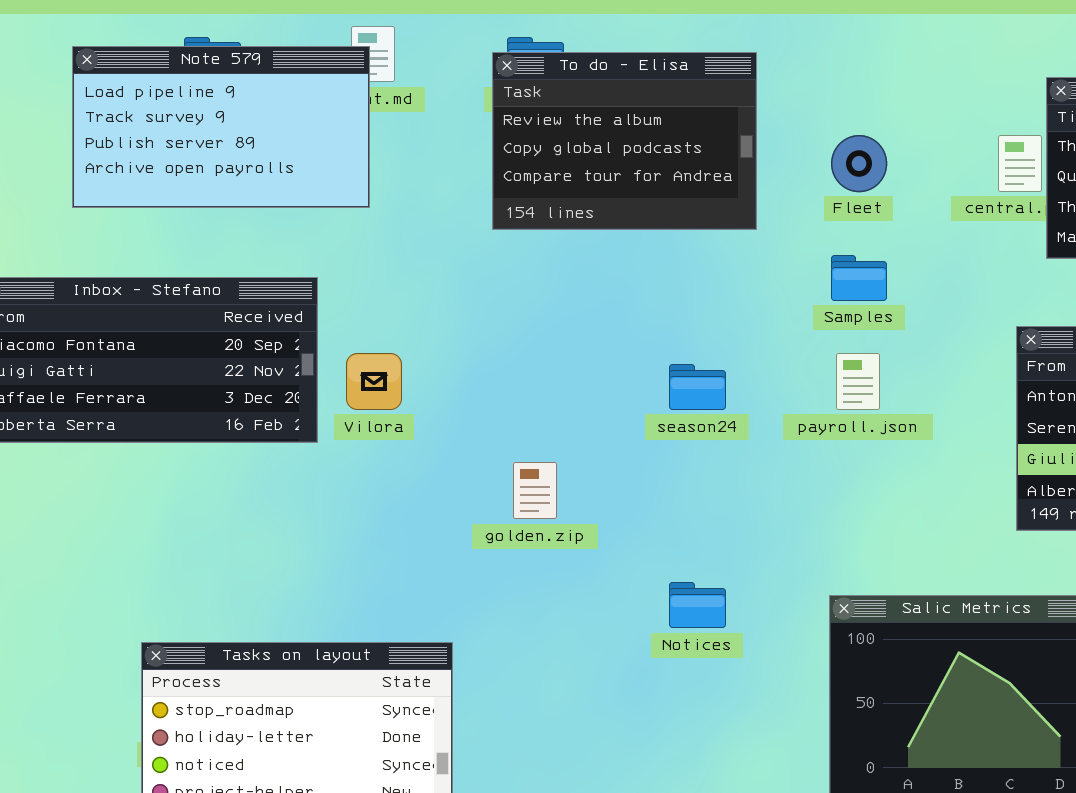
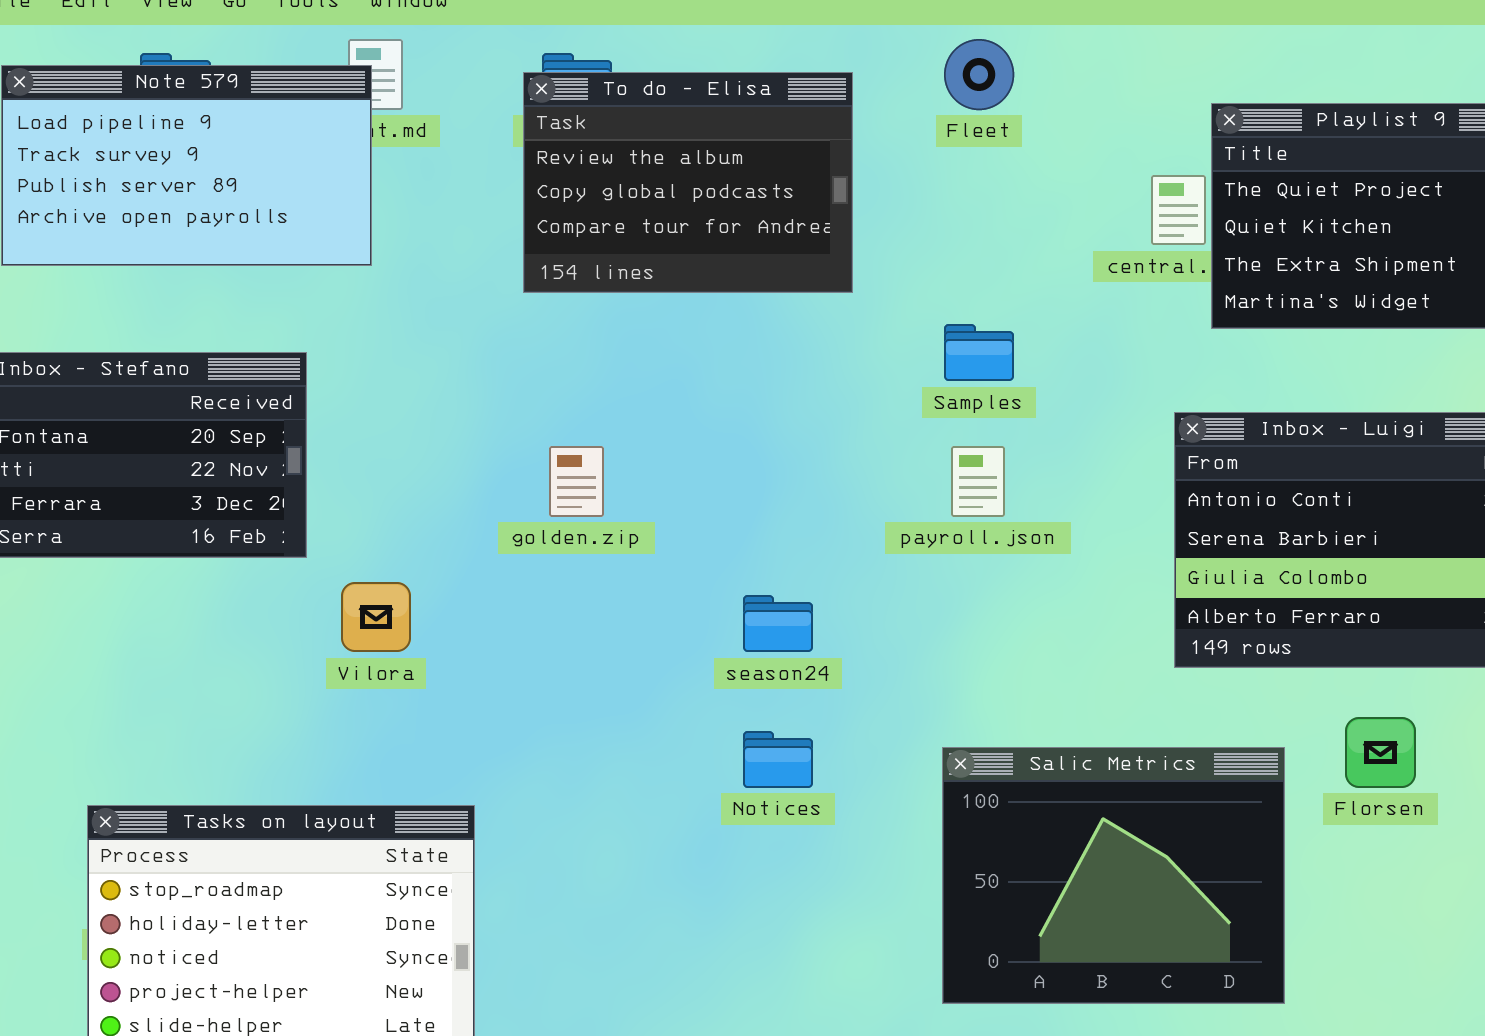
Fleet: [831,135,887,192] -> [944,39,1014,110], moved
Vilora: [346,353,402,410] -> [341,582,411,652], moved
season24: [669,364,726,410] -> [743,595,813,652], moved
golden.zip: [513,462,557,519] -> [549,446,604,517], moved

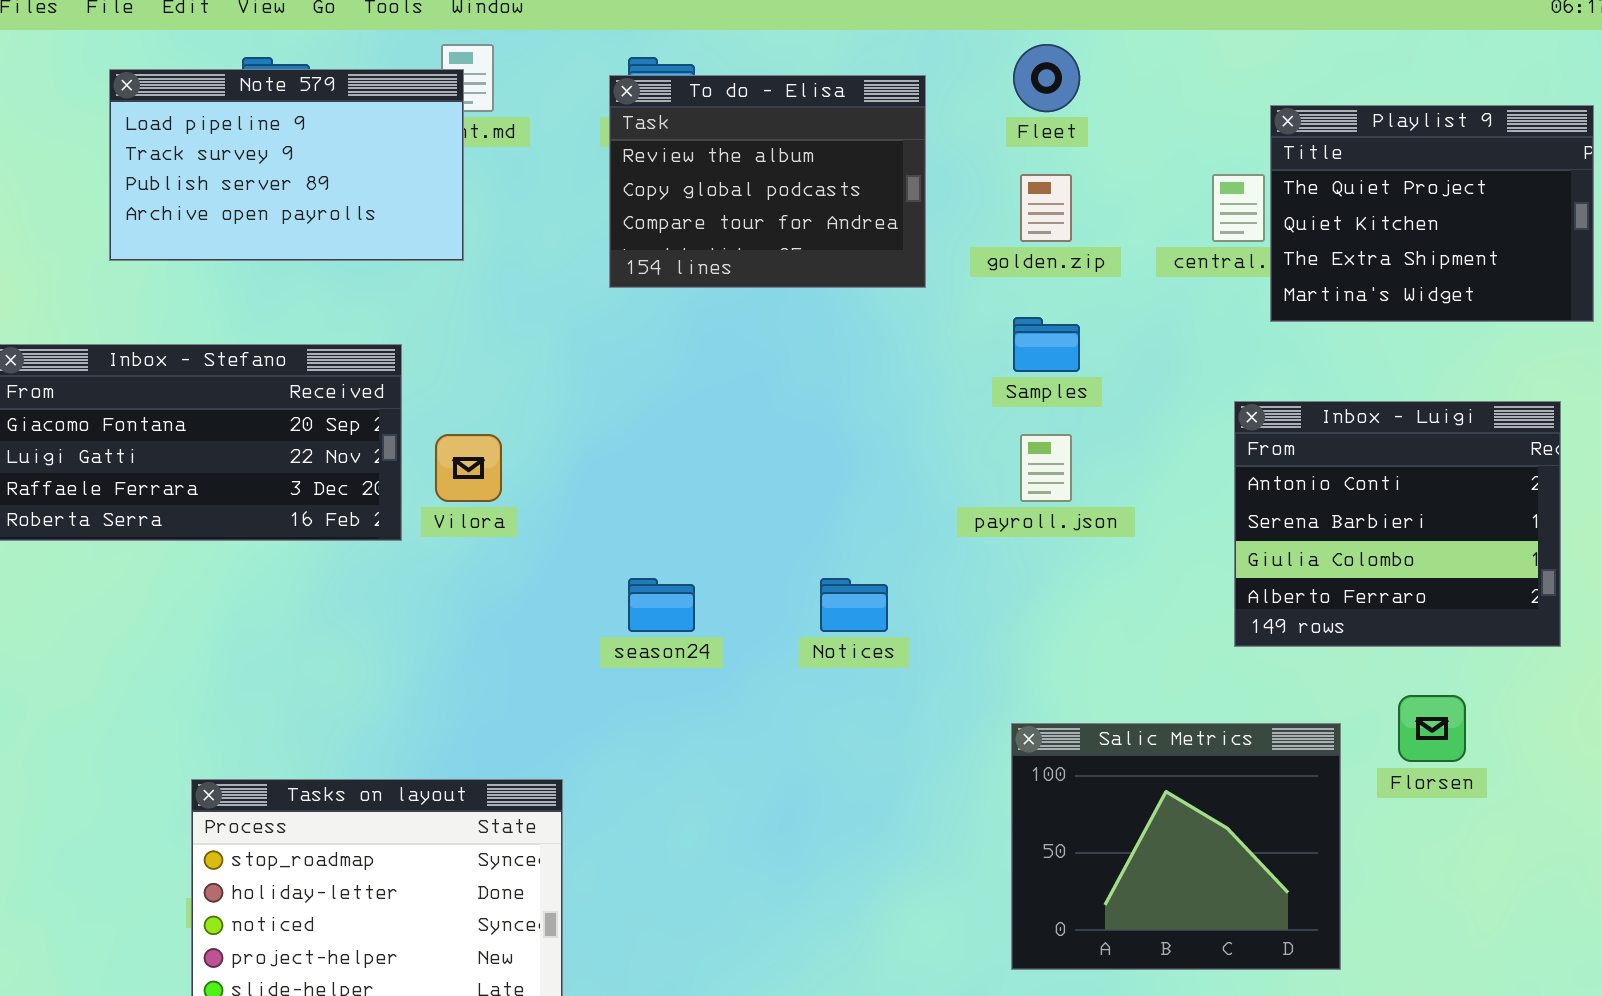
golden.zip: [549,446,604,517] -> [1020,174,1072,242], moved
Vilora: [341,582,411,652] -> [435,434,502,502], moved
season24: [743,595,813,652] -> [628,578,695,632], moved
Notices: [743,731,813,788] -> [820,578,888,632], moved

